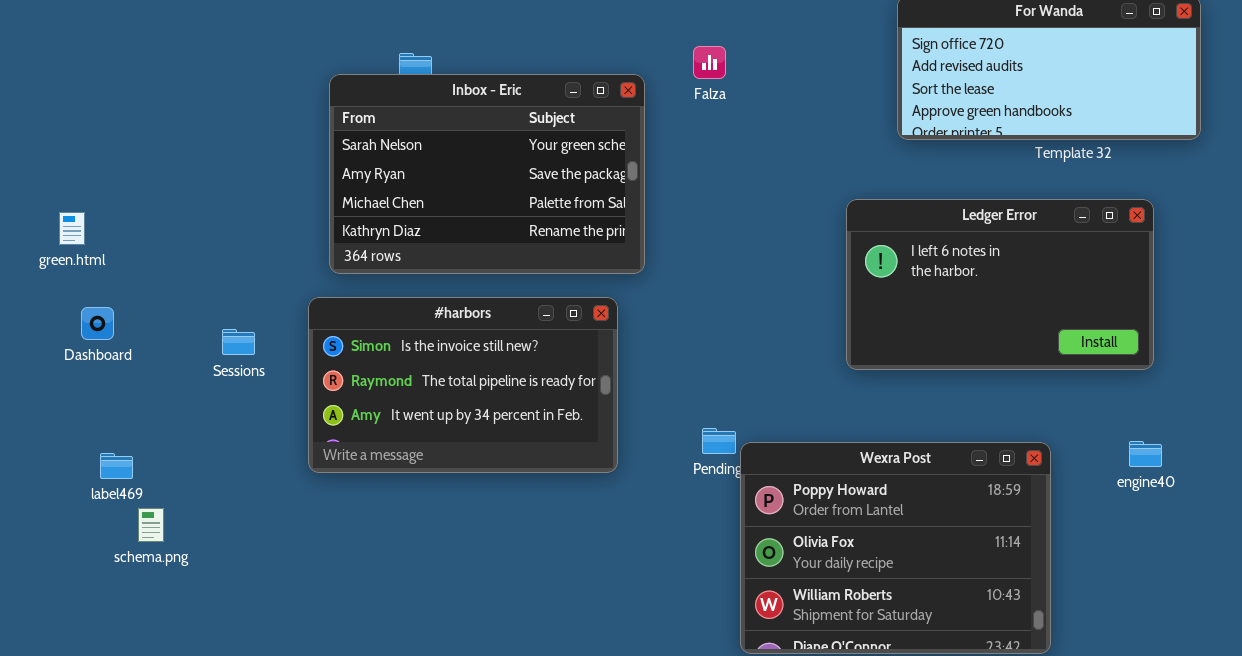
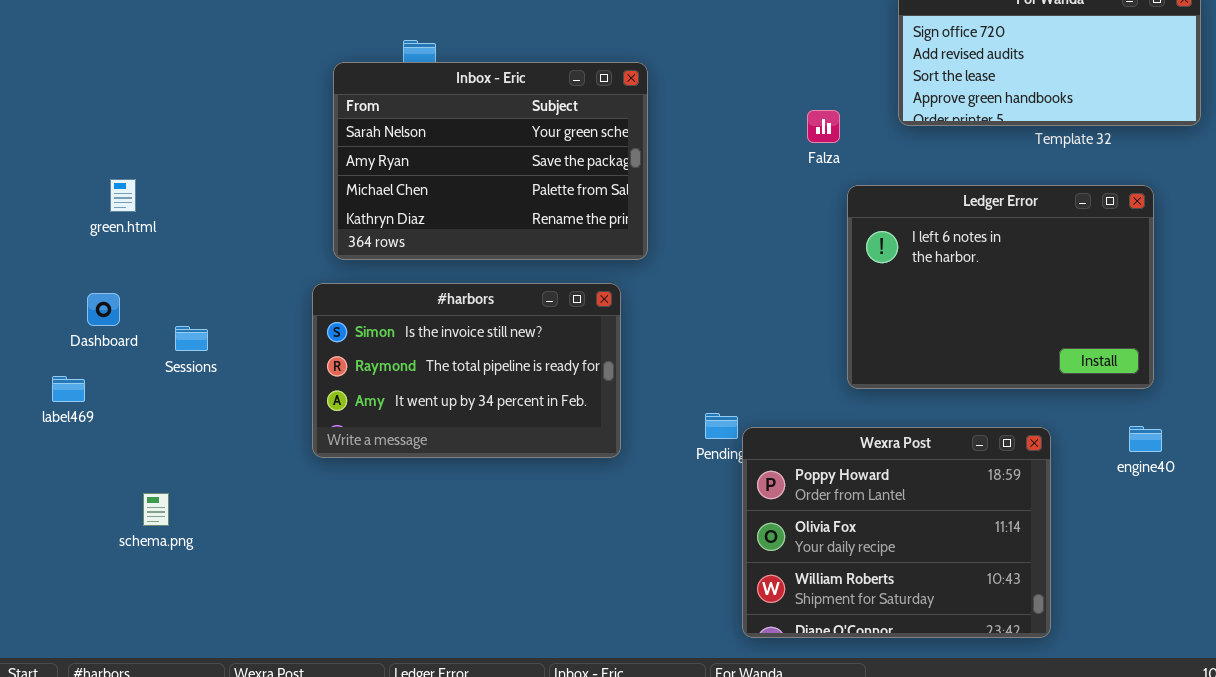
Falza: [693,46,726,79] -> [807,110,840,143], moved
Ledger Error: [846,199,1154,370] -> [847,185,1154,389], resized
green.html: [59,212,85,245] -> [110,179,136,212], moved
Sessions: [222,329,255,355] -> [175,326,208,351], moved
label469: [100,453,133,479] -> [52,376,85,402], moved

